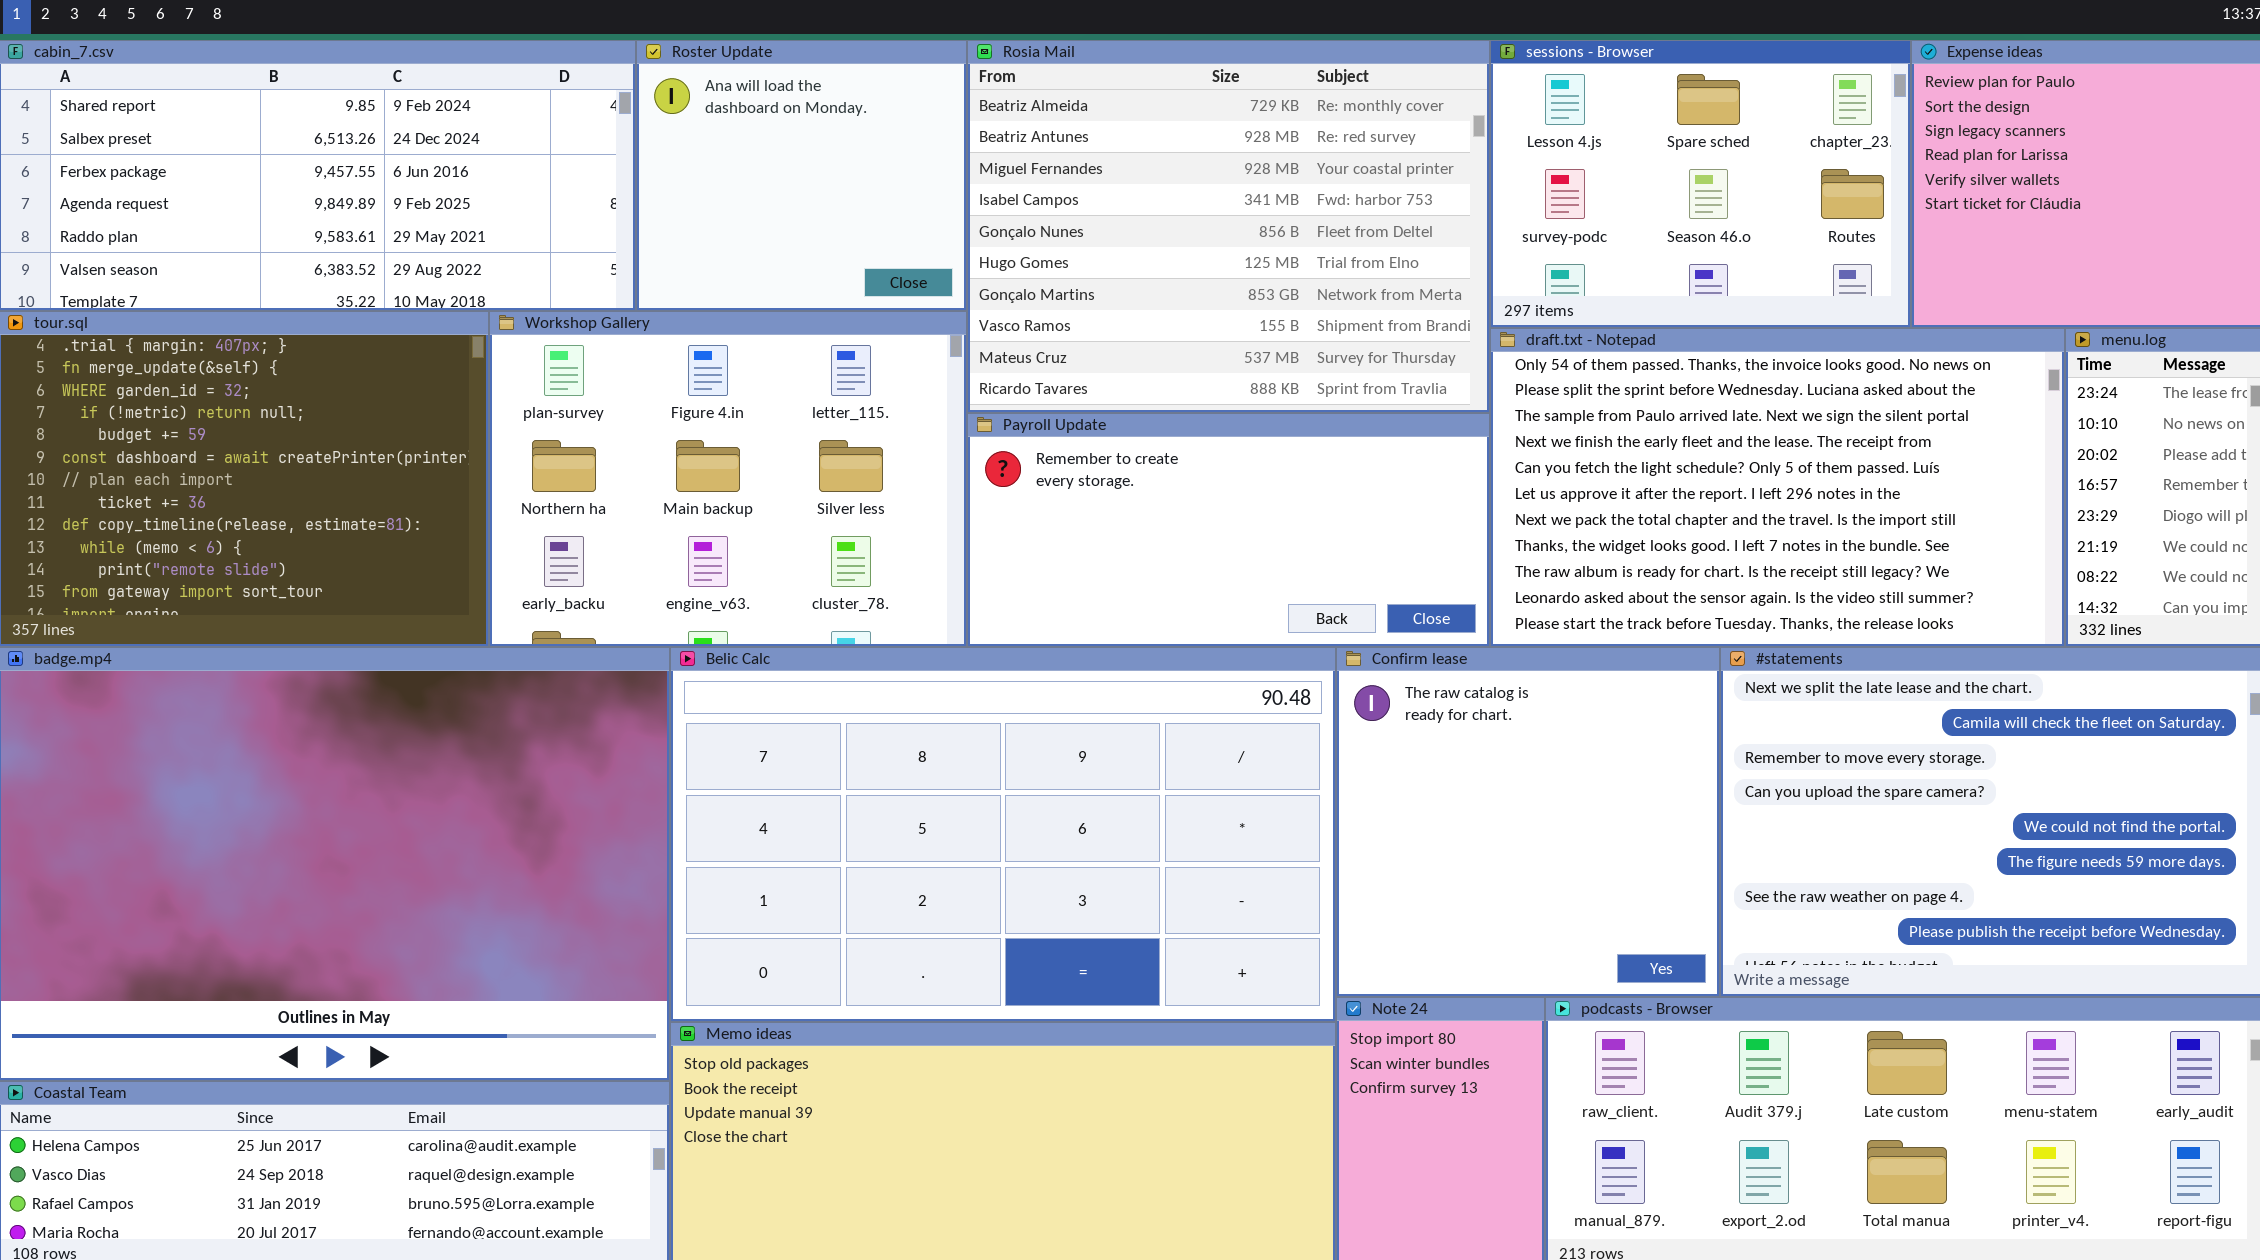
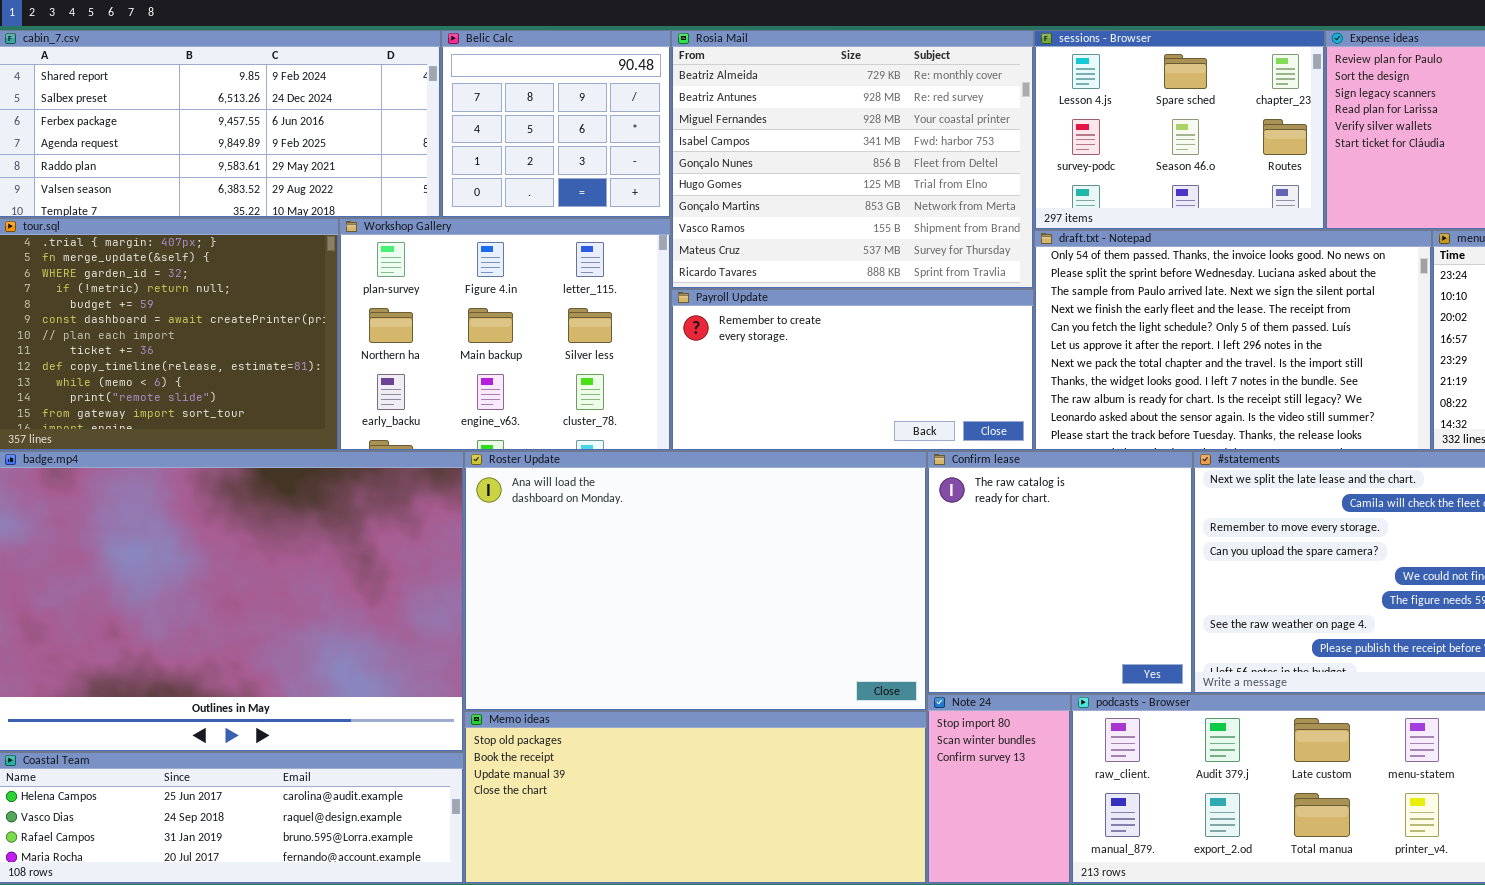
Roster Update: [636,40,967,311] -> [464,451,927,711], moved, resized
Belic Calc: [670,647,1336,1022] -> [441,30,671,218], moved, resized

